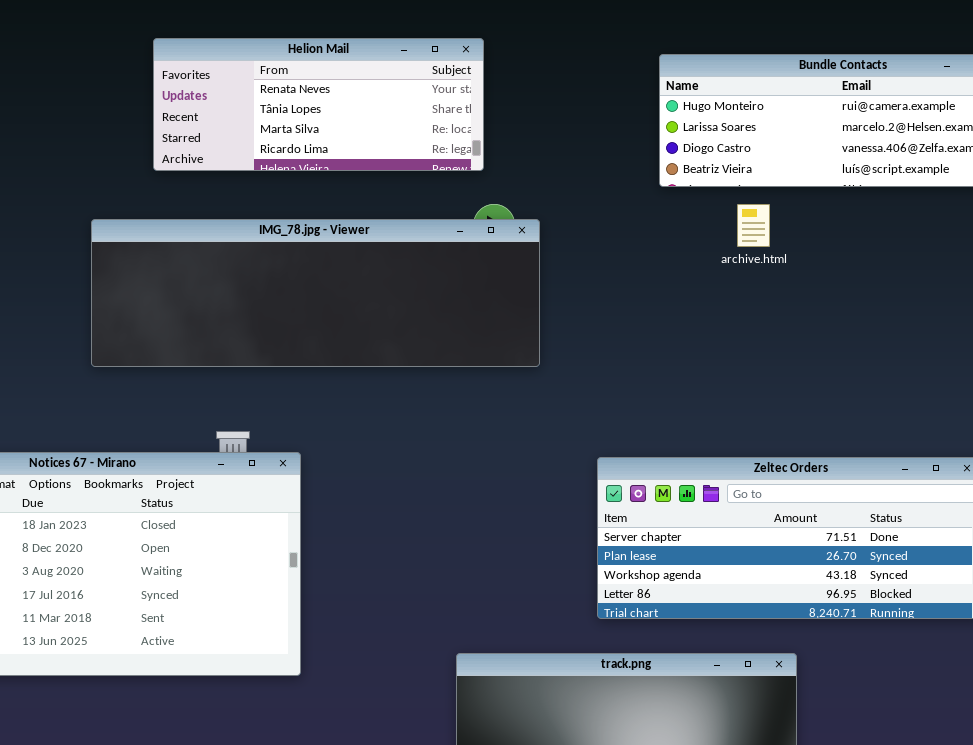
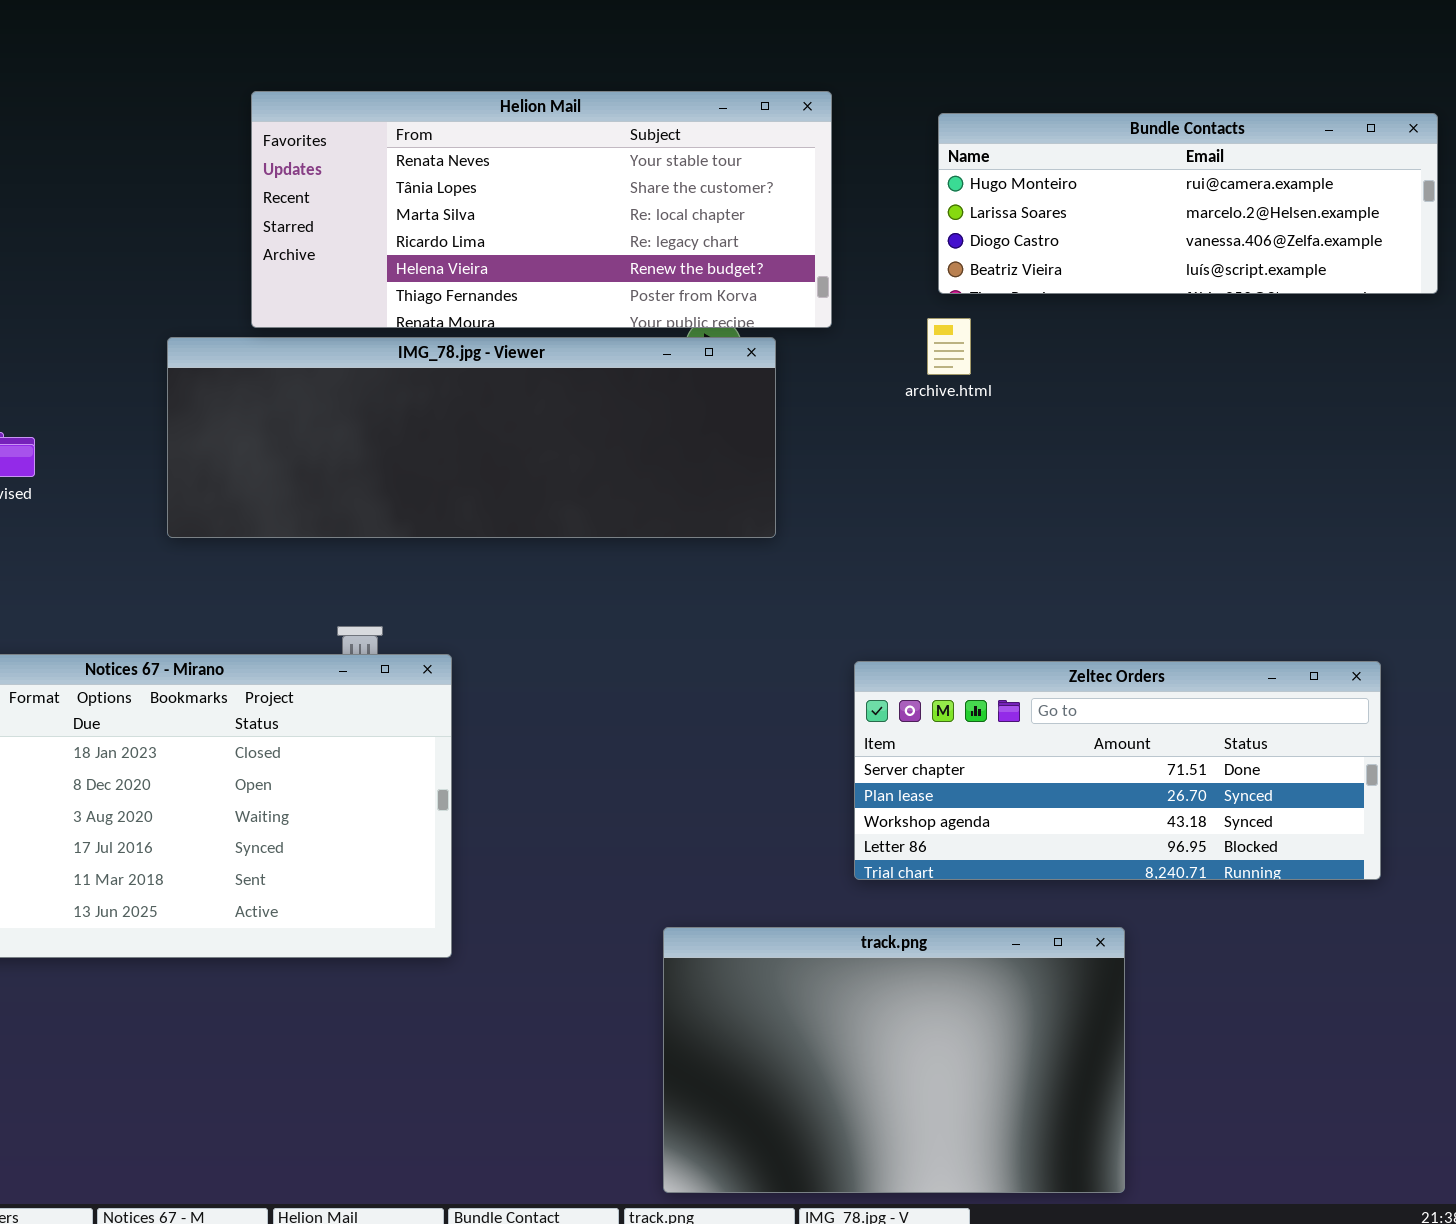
Helion Mail: [153,38,484,171] -> [251,91,832,328], resized
archive.html: [737,204,770,247] -> [927,318,971,375], moved

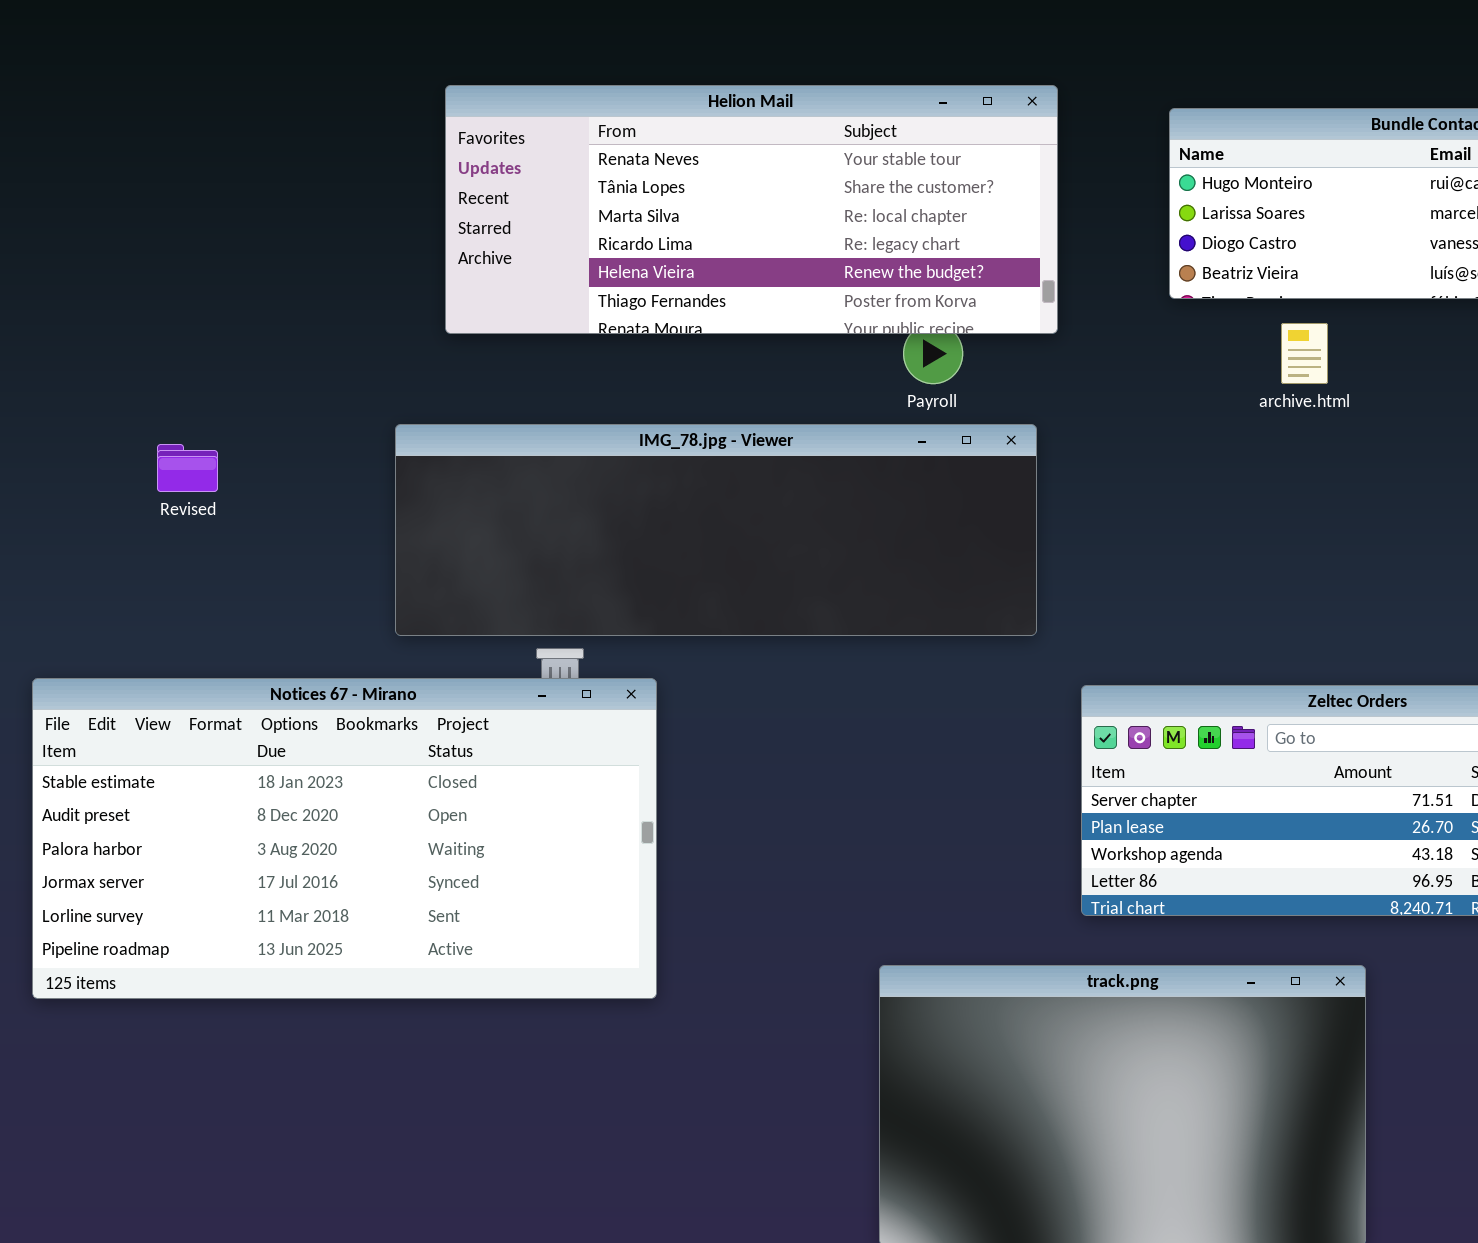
archive.html: [927,318,971,375] -> [1281,323,1328,384], moved
IMG_78.jpg - Viewer: [167,337,776,538] -> [395,424,1037,636], moved

